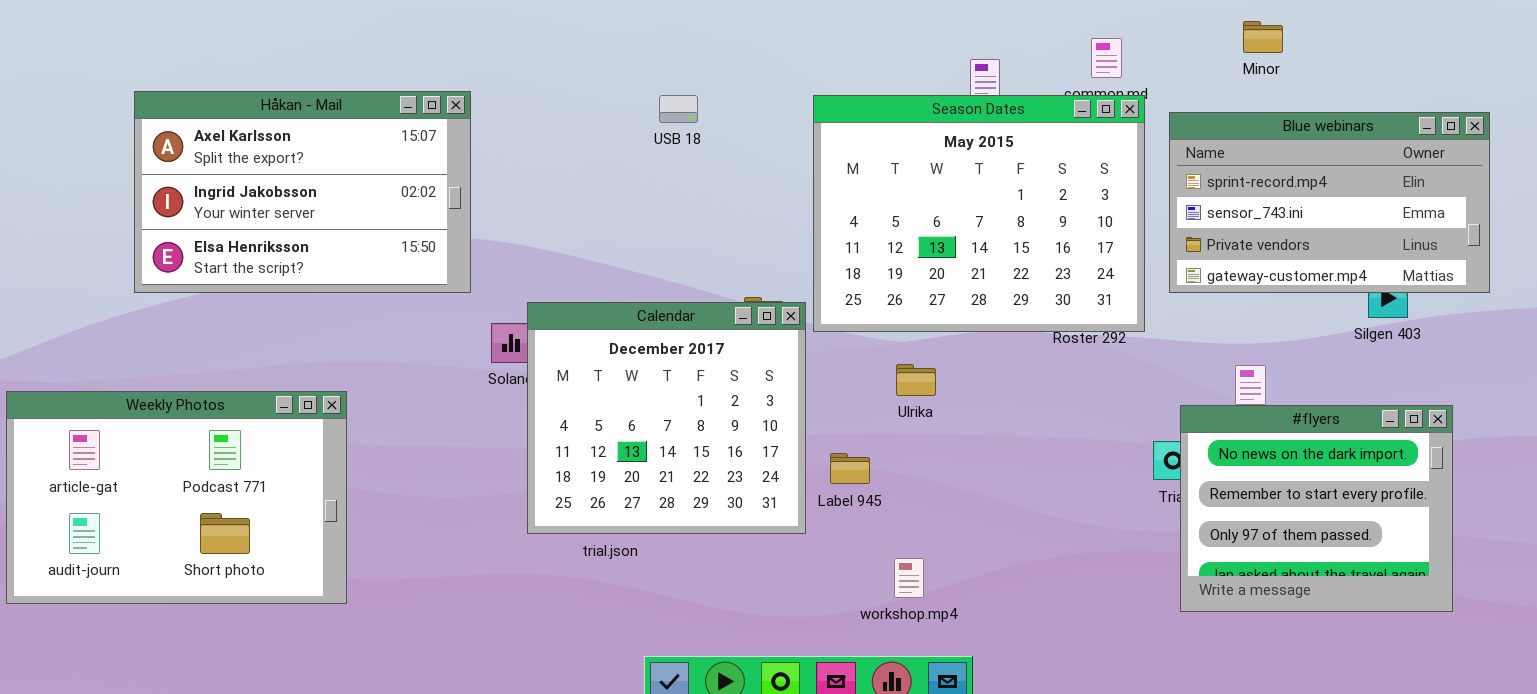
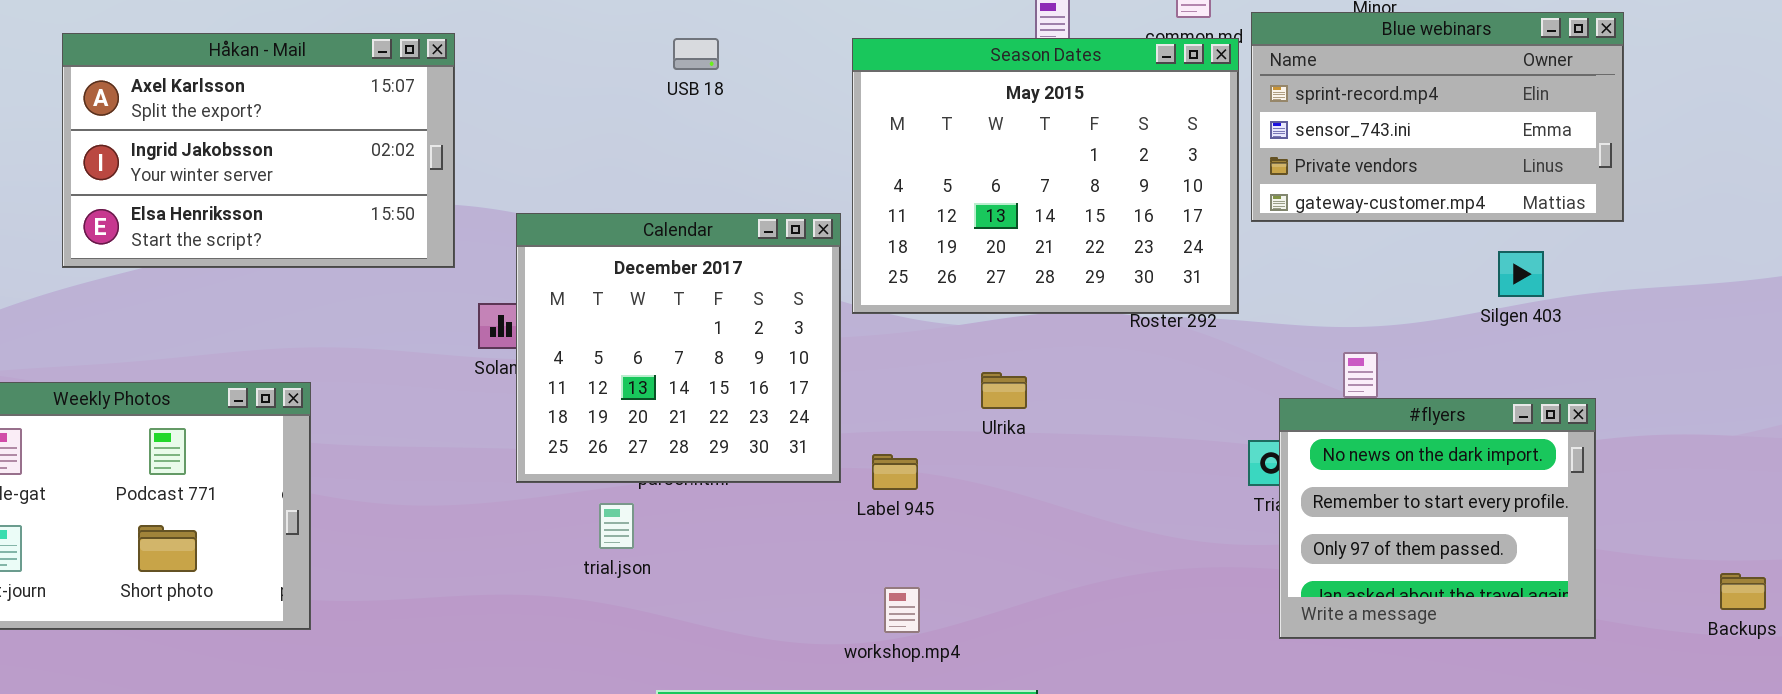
Blue webinars: [1169,112,1490,293] -> [1251,12,1624,222], moved
Calendar: [527,302,806,534] -> [516,213,841,483], moved
Ulrika: [896,364,936,396] -> [981,372,1027,409], moved
workshop.mp4: [894,558,924,598] -> [884,587,920,633], moved

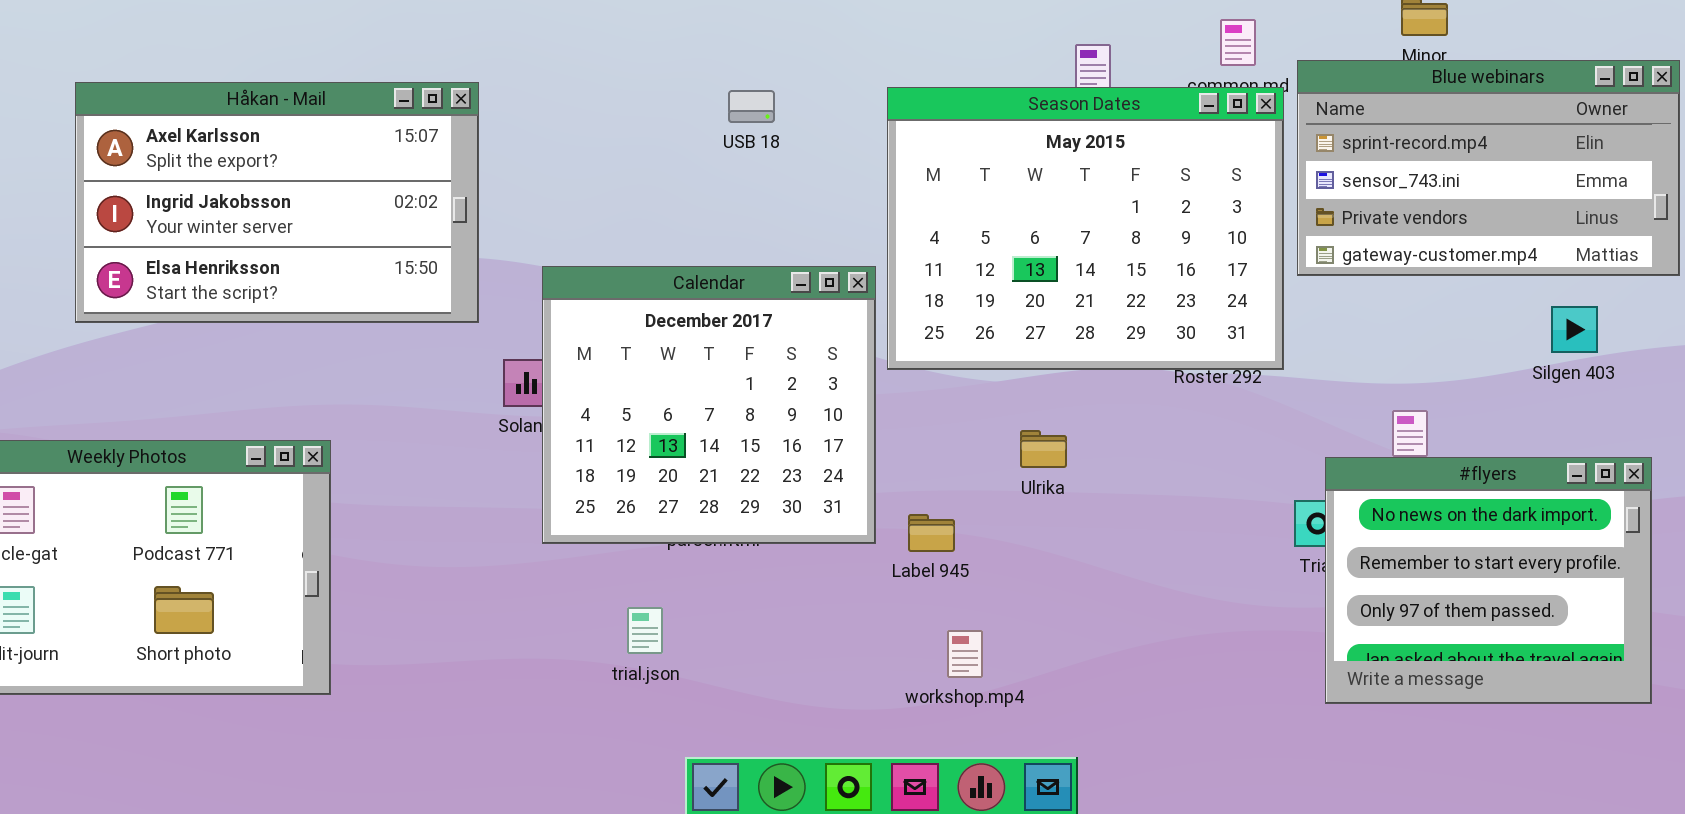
USB 18: [673,38,719,70] -> [728,90,775,123], moved
trial.json: [599,503,634,549] -> [627,607,663,654], moved
workshop.mp4: [884,587,920,633] -> [947,630,983,678], moved

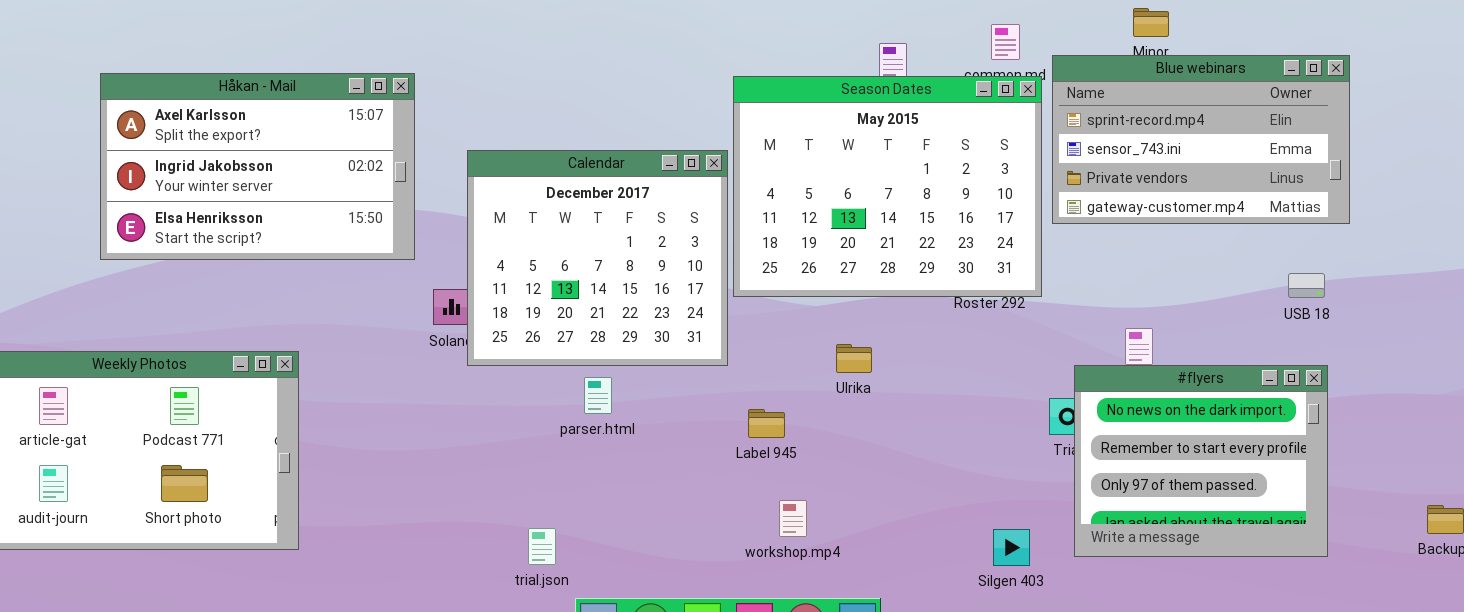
USB 18: [728,90,775,123] -> [1288,273,1325,298], moved
Calendar: [542,266,876,544] -> [467,150,728,366], moved
Silgen 403: [1551,306,1598,353] -> [993,529,1030,566], moved
trial.json: [627,607,663,654] -> [528,528,556,565], moved

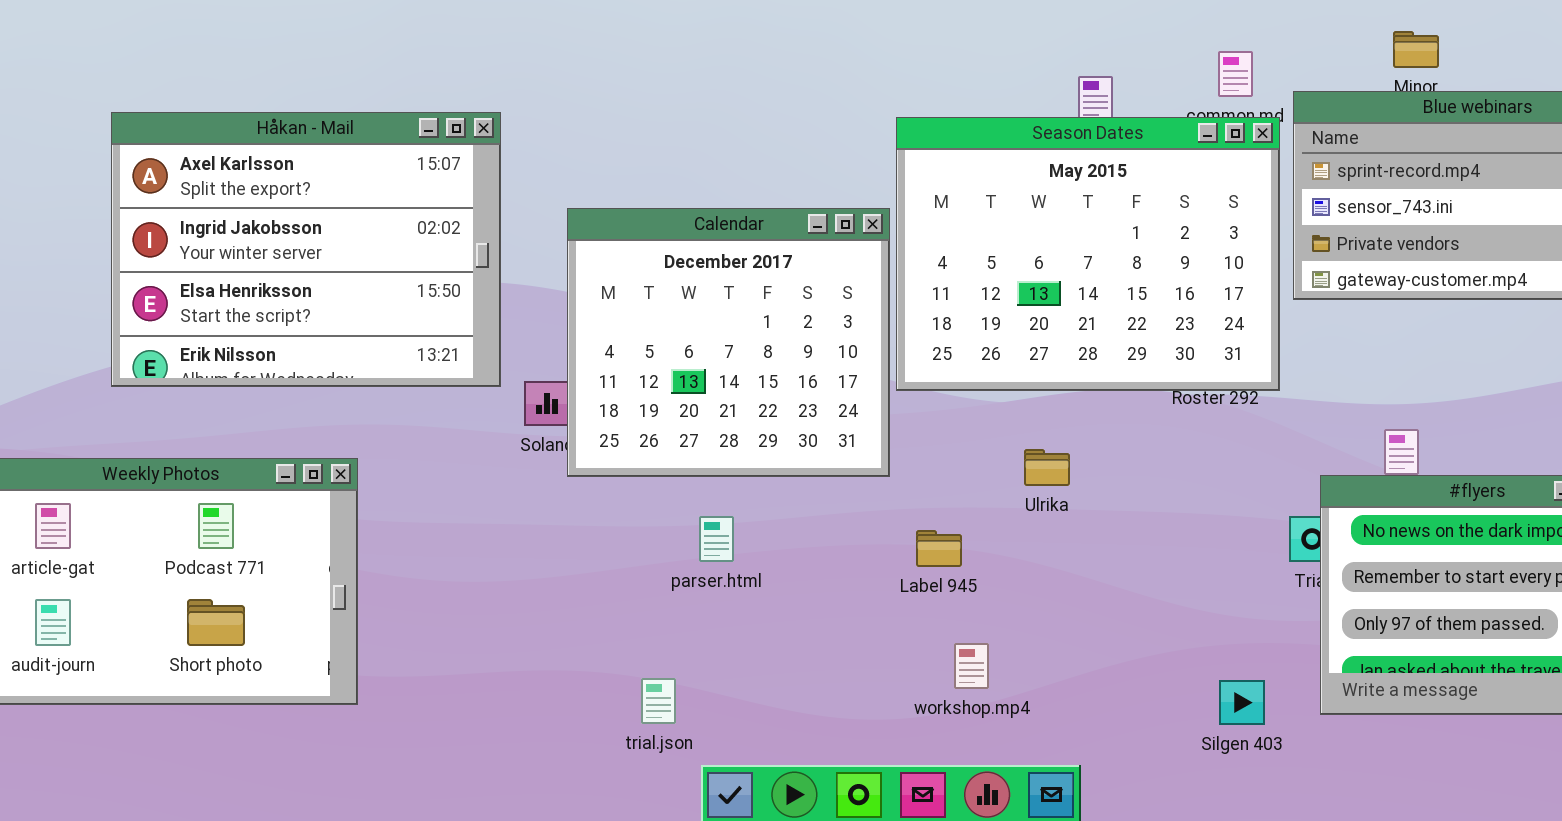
Håkan - Mail: [100,73,415,260] -> [111,112,501,387], resized
parser.html: [584,377,612,414] -> [699,516,734,562], moved

